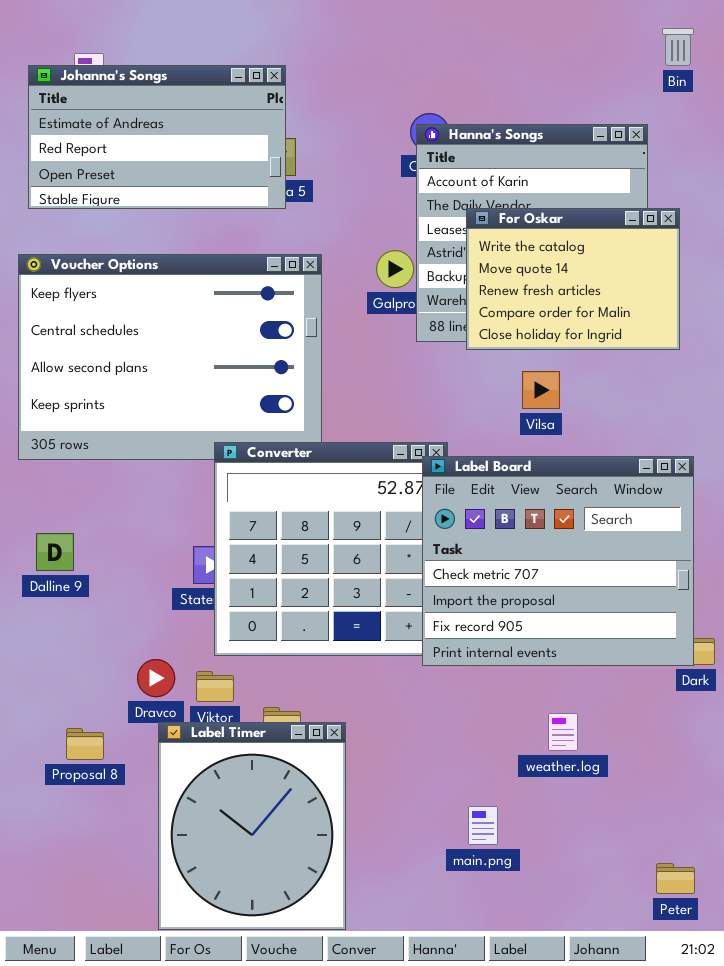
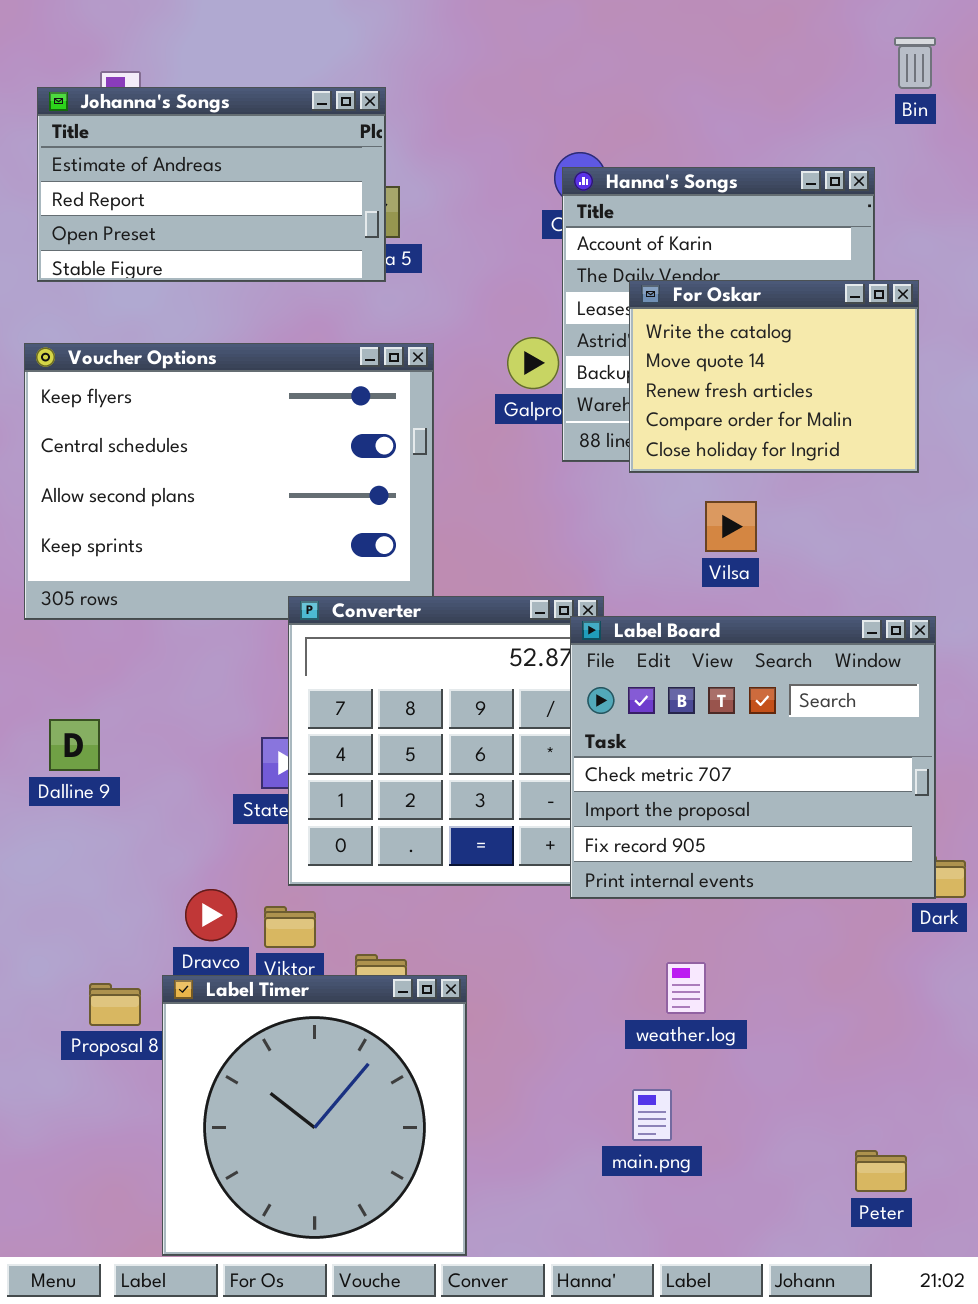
weather.log: [548,713,578,751] -> [666,962,706,1014], moved
Label Timer: [158,722,346,930] -> [162,975,467,1256], resized
Peter: [656,863,695,894] -> [855,1150,907,1192], moved

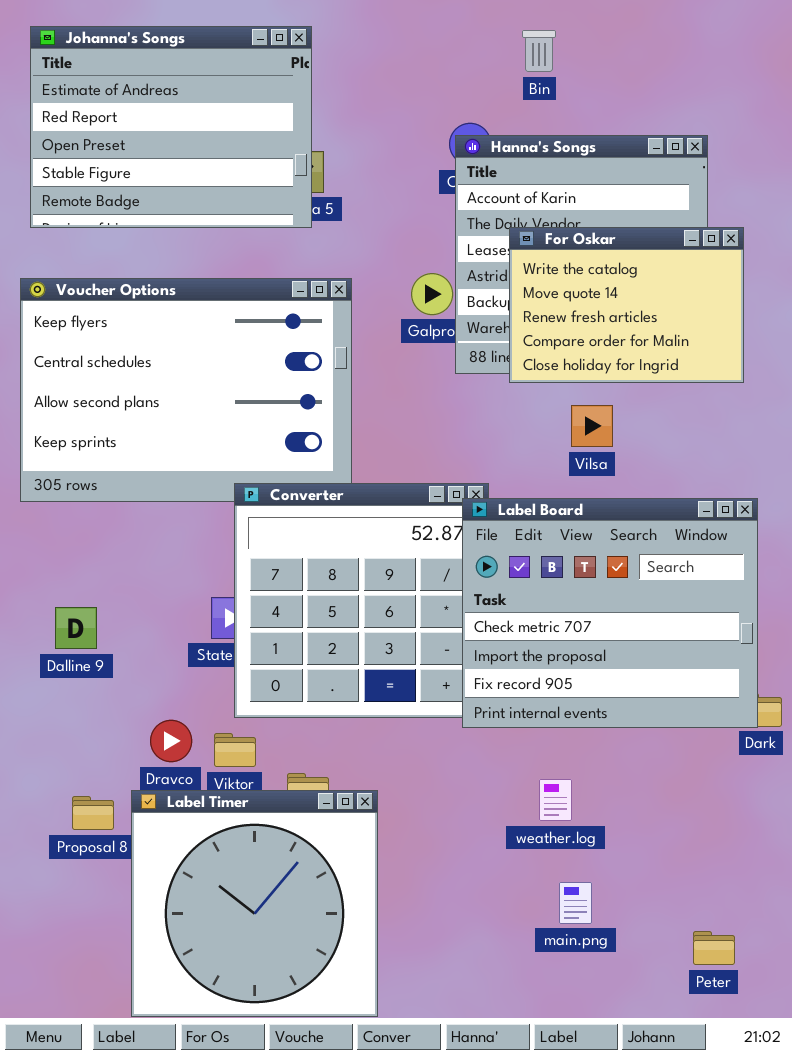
Bin: [894,37,936,89] -> [522,30,556,72], moved
Johanna's Songs: [37,87,386,282] -> [30,26,312,228], resized
Dalline 9: [49,719,100,771] -> [55,607,97,649], moved
main.png: [632,1089,672,1141] -> [559,882,592,924], moved

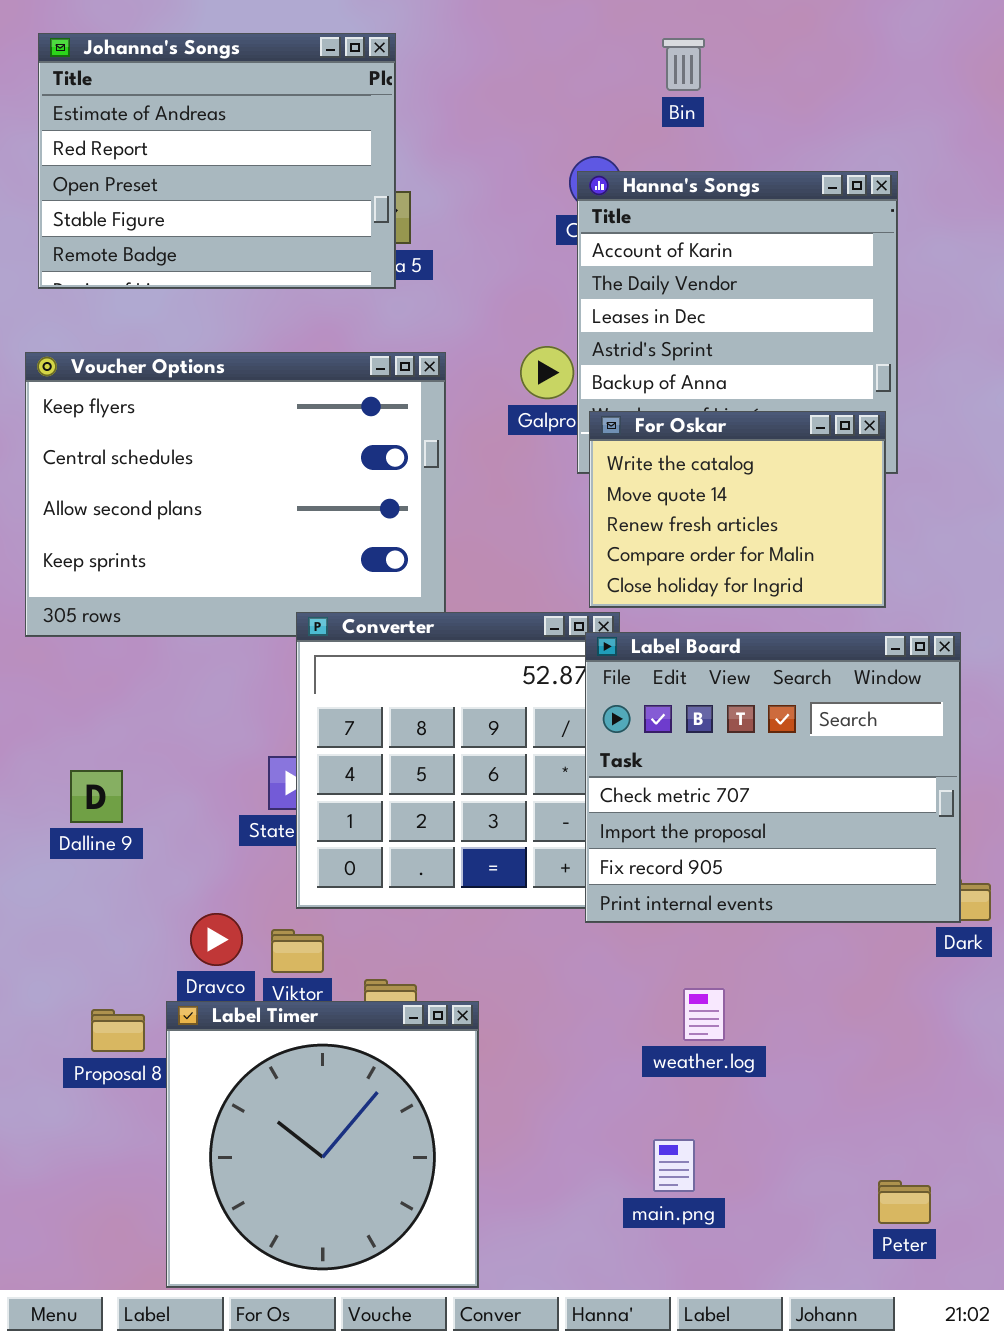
For Oskar: [509,227,744,383] -> [589,411,886,608], moved
main.png: [559,882,592,924] -> [653,1139,695,1192], moved

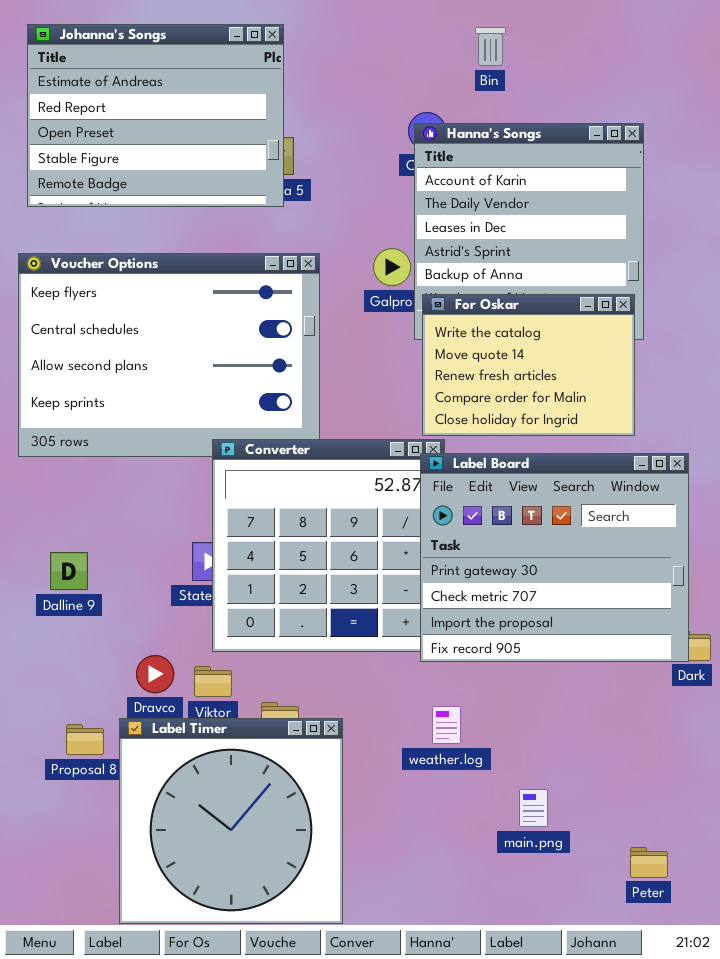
Label Board: [585,632,961,923] -> [420,453,689,662], scrolled up 1 row
weather.log: [683,988,725,1041] -> [432,706,461,744], moved
main.png: [653,1139,695,1192] -> [519,789,548,827], moved

